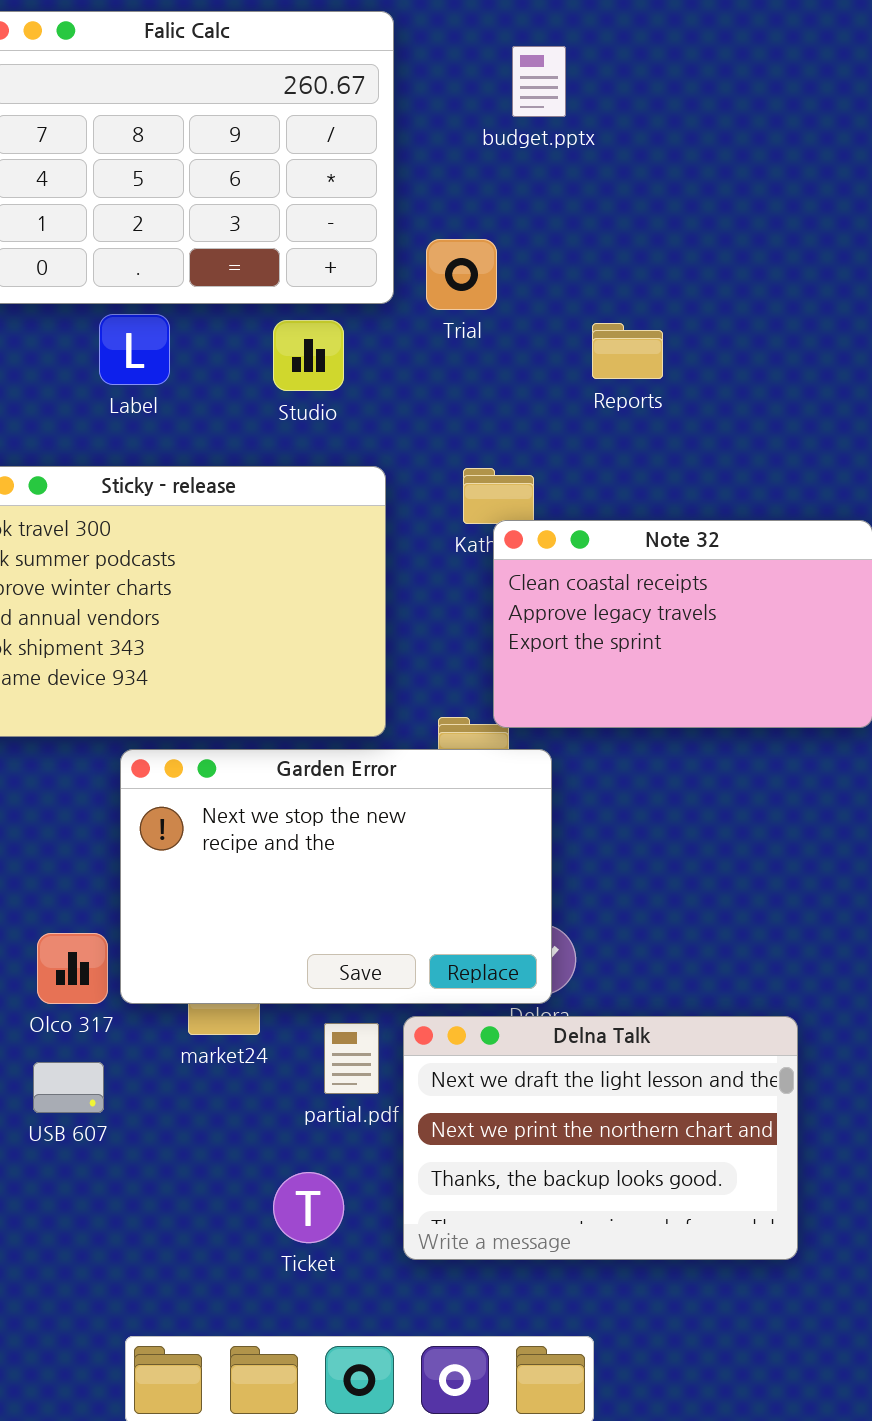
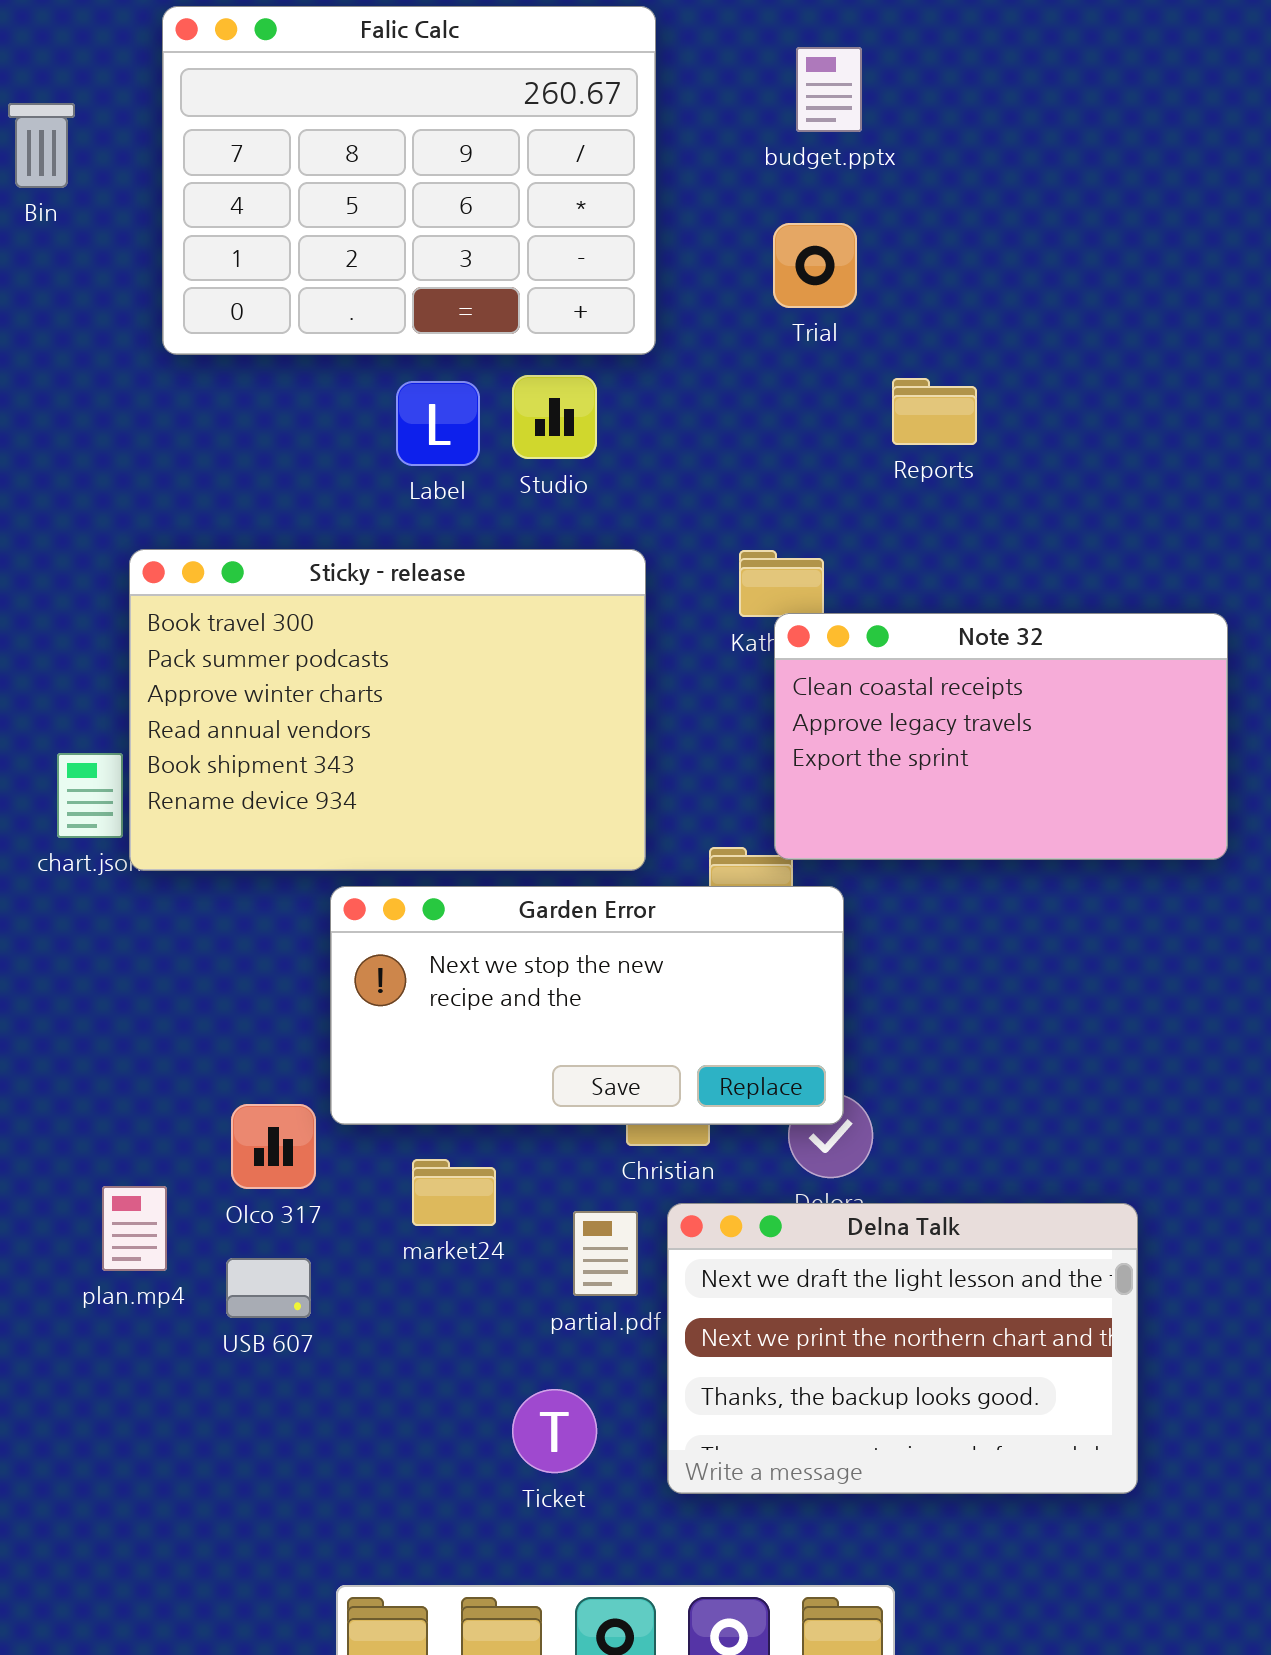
Trial: [426,239,497,310] -> [773,223,857,308], moved
Label: [99,314,170,385] -> [396,381,480,466], moved
Garden Error: [120,749,552,1004] -> [330,886,844,1125], resized

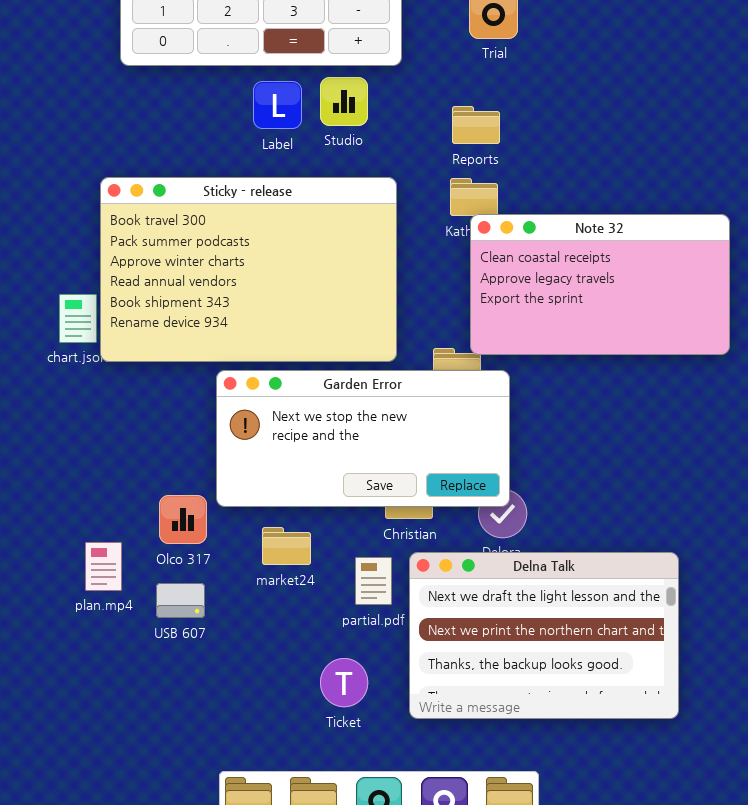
Reports: [892,378,977,445] -> [452,106,500,144], moved

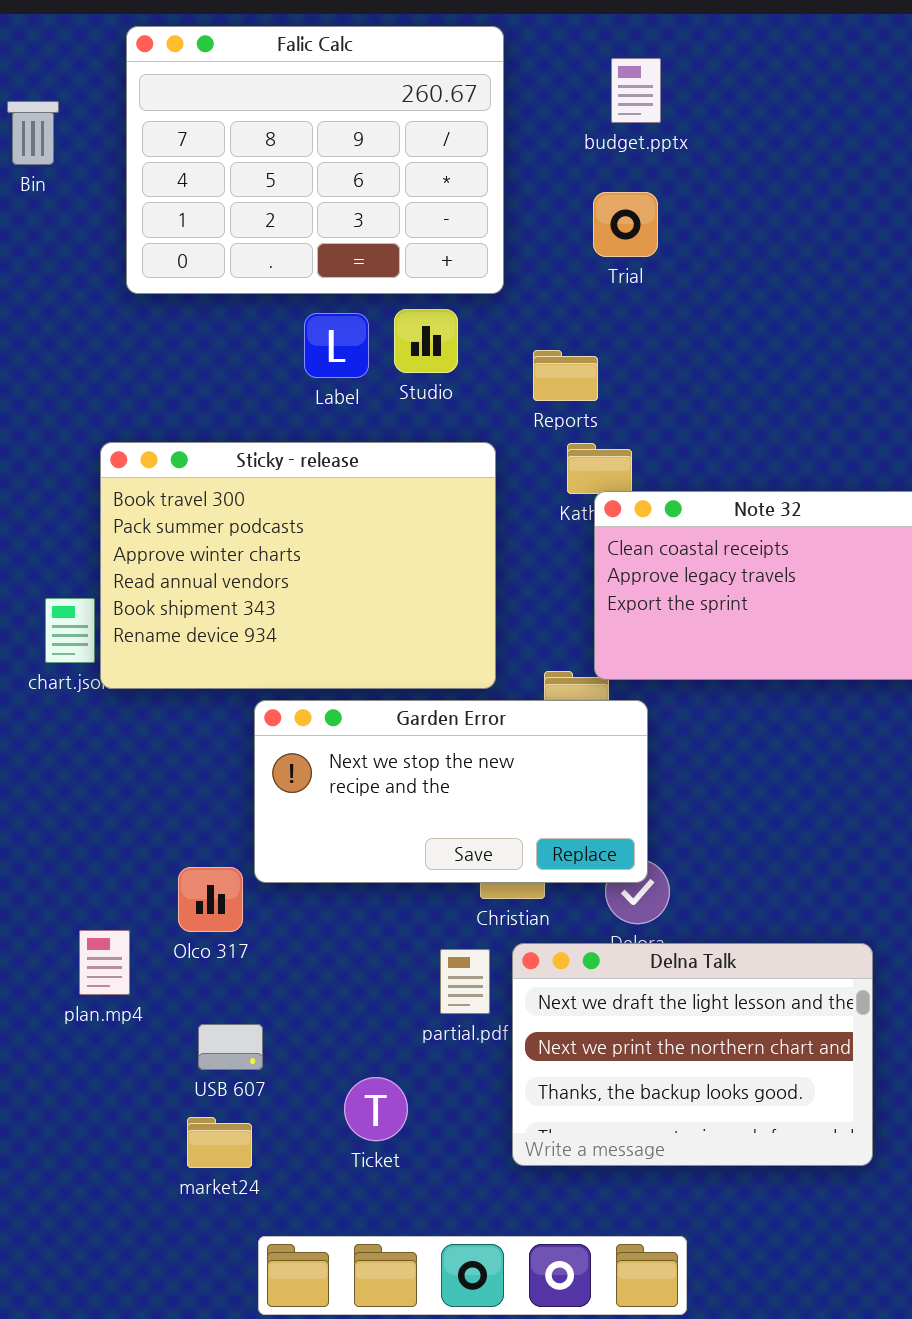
Reports: [452,106,500,144] -> [533,350,598,401], moved
market24: [262,527,311,565] -> [187,1117,252,1168], moved
USB 607: [156,583,205,618] -> [198,1024,263,1070], moved
Ticket: [320,658,368,707] -> [344,1077,408,1141], moved

